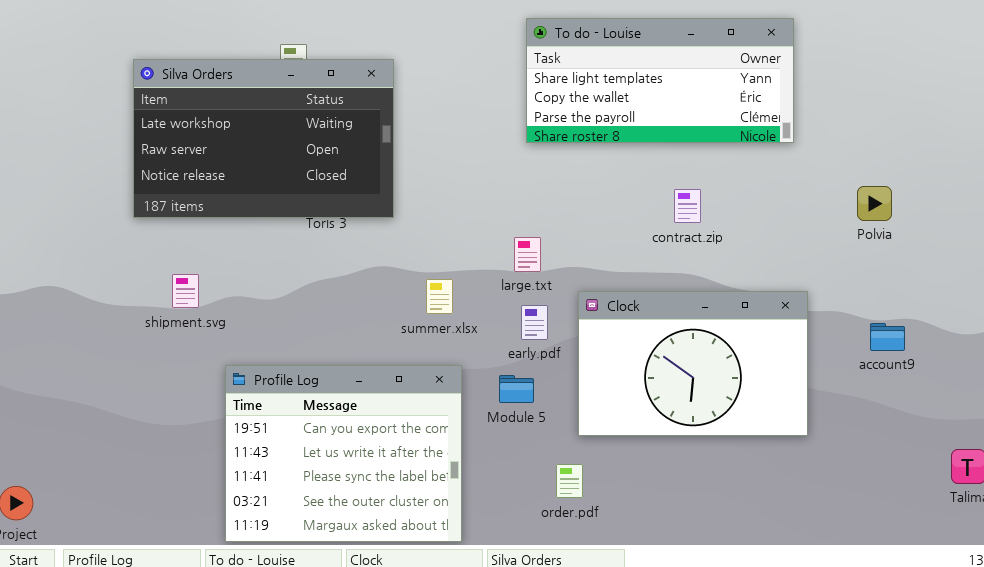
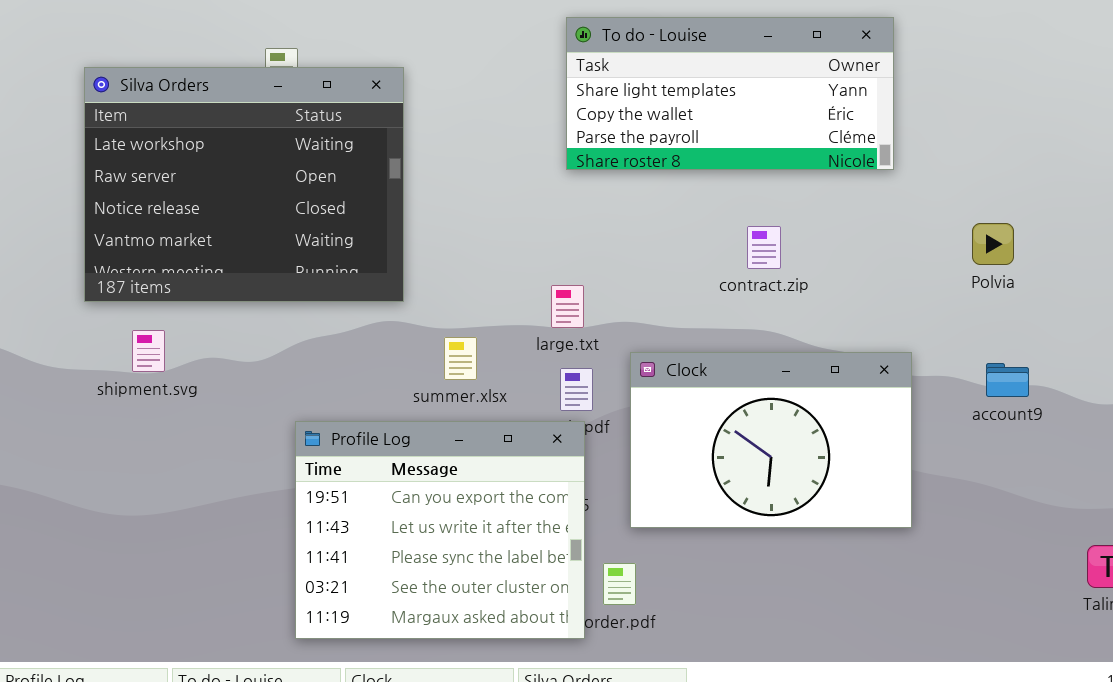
Silva Orders: [133,59,394,218] -> [84,67,404,302], resized
account9: [870,323,905,351] -> [986,363,1029,397], moved
Profile Log: [225,365,462,542] -> [295,421,585,639], moved

